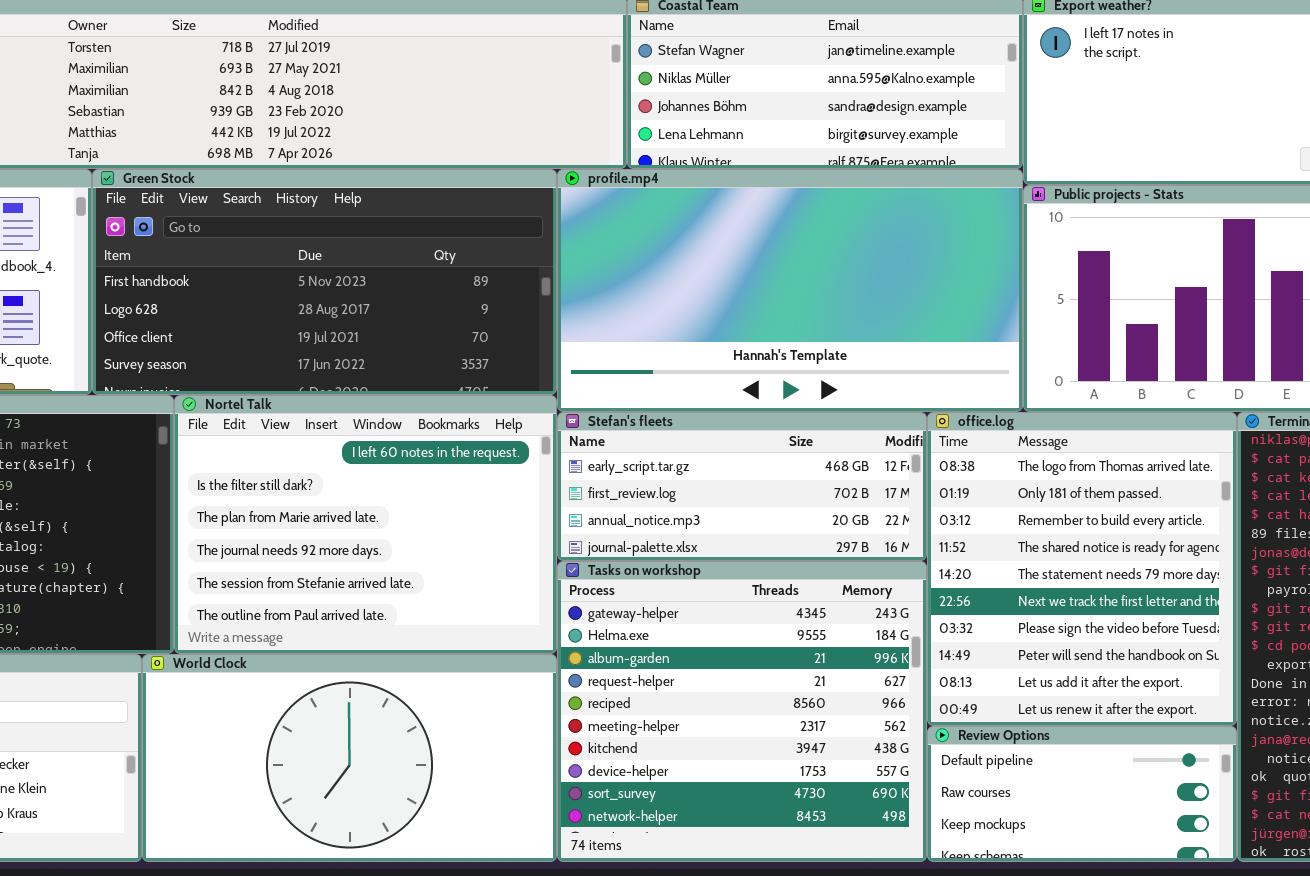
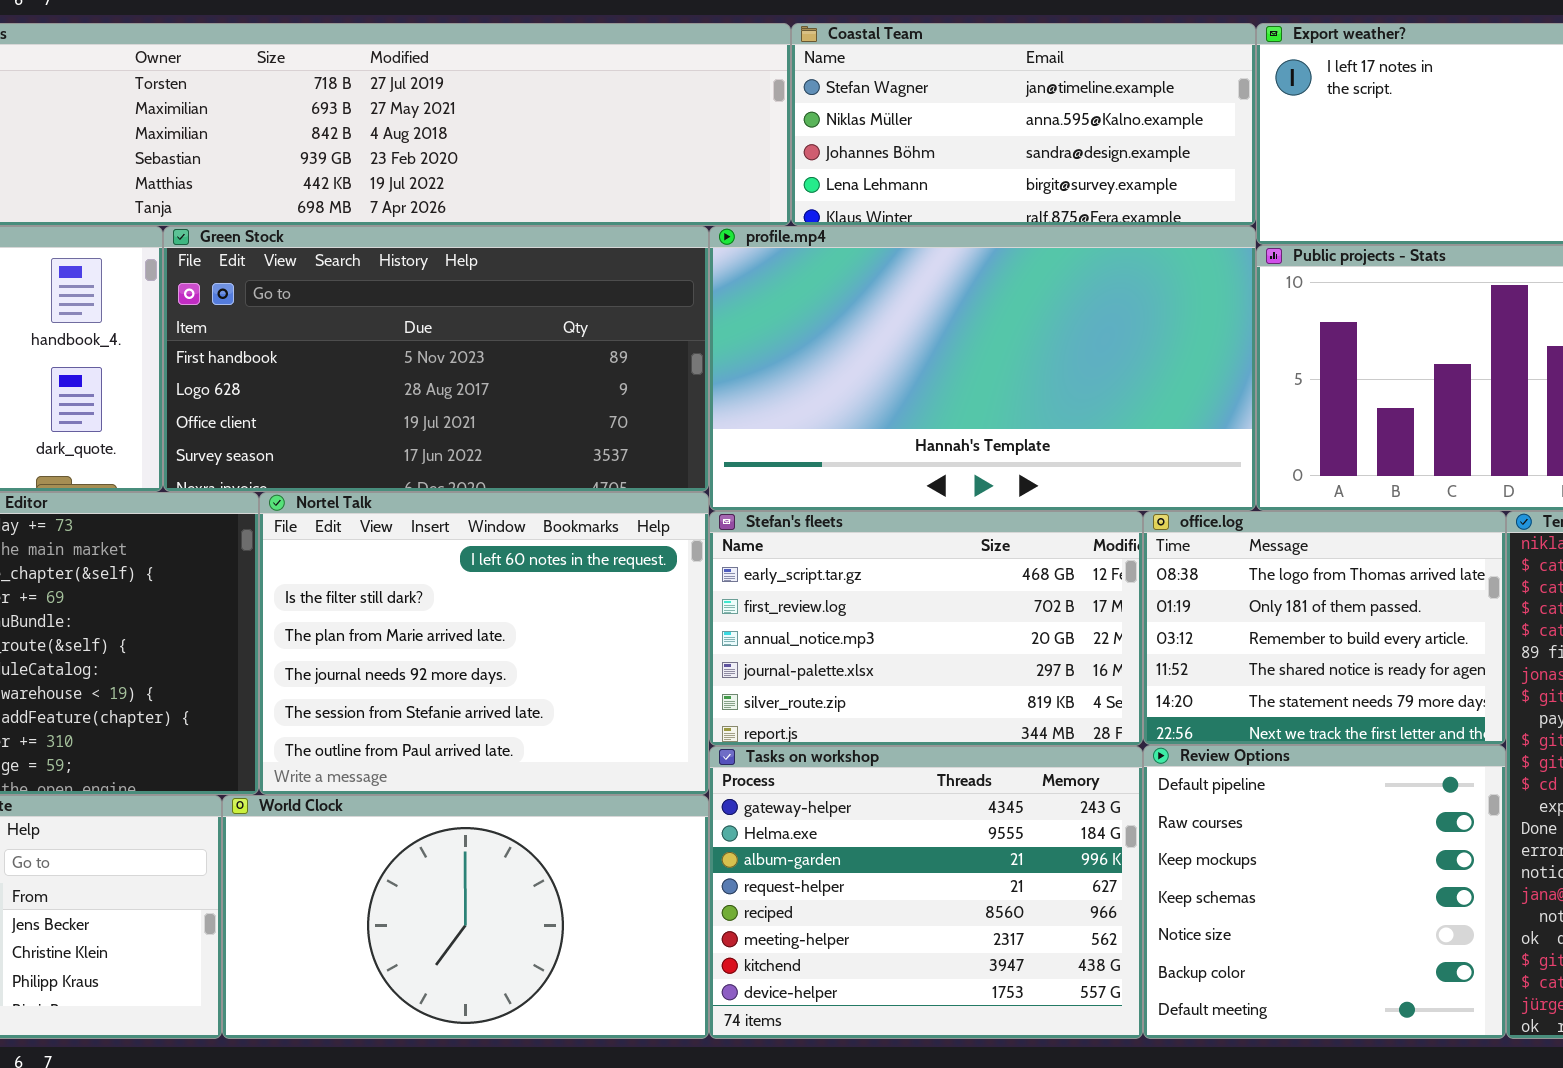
Stefan's fleets: [557,412,927,561] -> [709,511,1143,746], resized
office.log: [927,412,1237,726] -> [1143,511,1506,745], resized
Tasks on workshop: [557,561,927,862] -> [709,746,1143,1039], resized
Review Options: [927,726,1237,862] -> [1143,745,1506,1039], resized

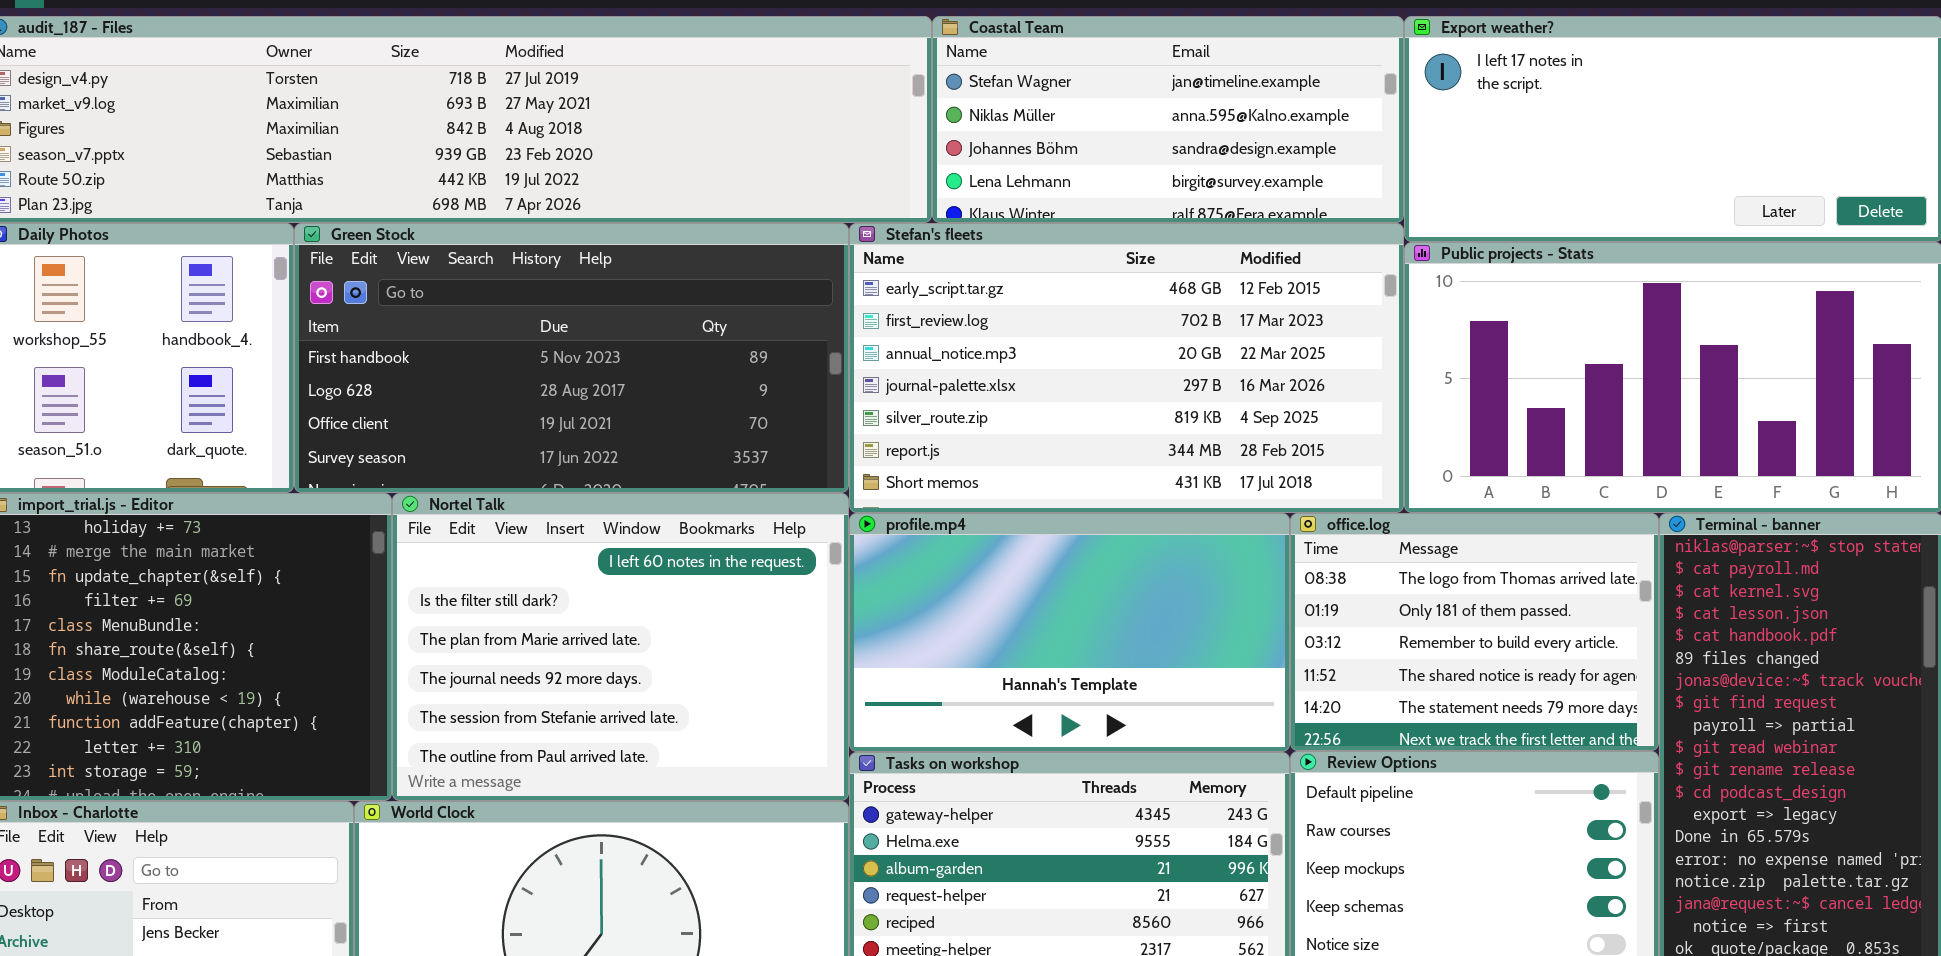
profile.mp4: [709,226,1256,511] -> [849,513,1290,752], moved, resized
Stefan's fleets: [709,511,1143,746] -> [849,223,1404,513], moved, resized

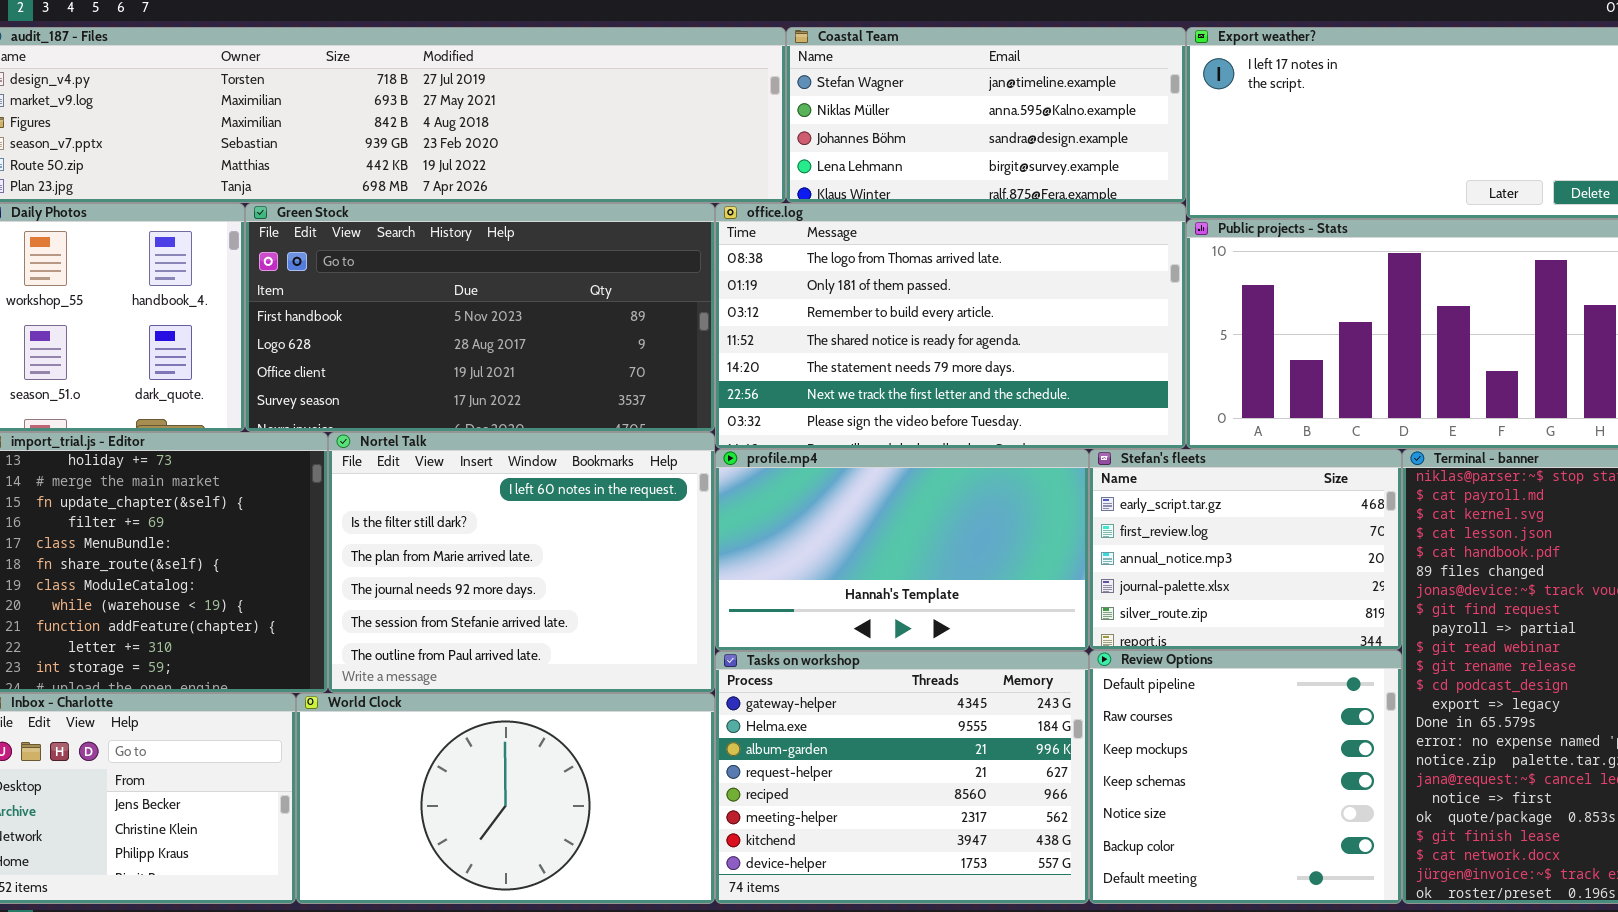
Stefan's fleets: [849,223,1404,513] -> [1089,449,1402,650], moved, resized
office.log: [1290,513,1659,751] -> [715,203,1186,449], moved, resized

